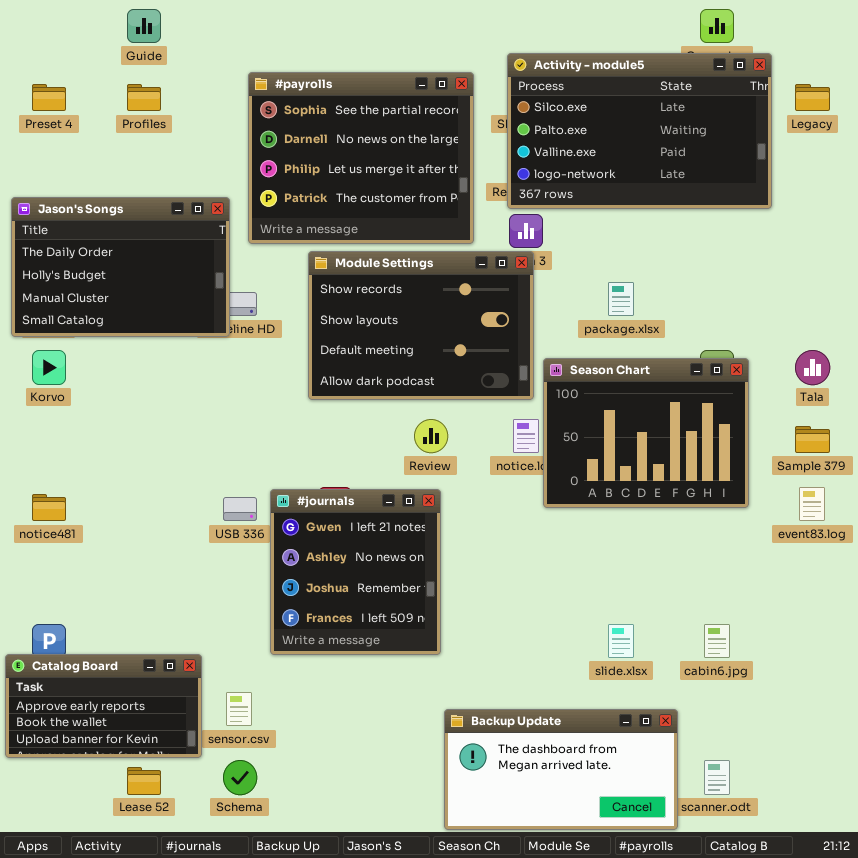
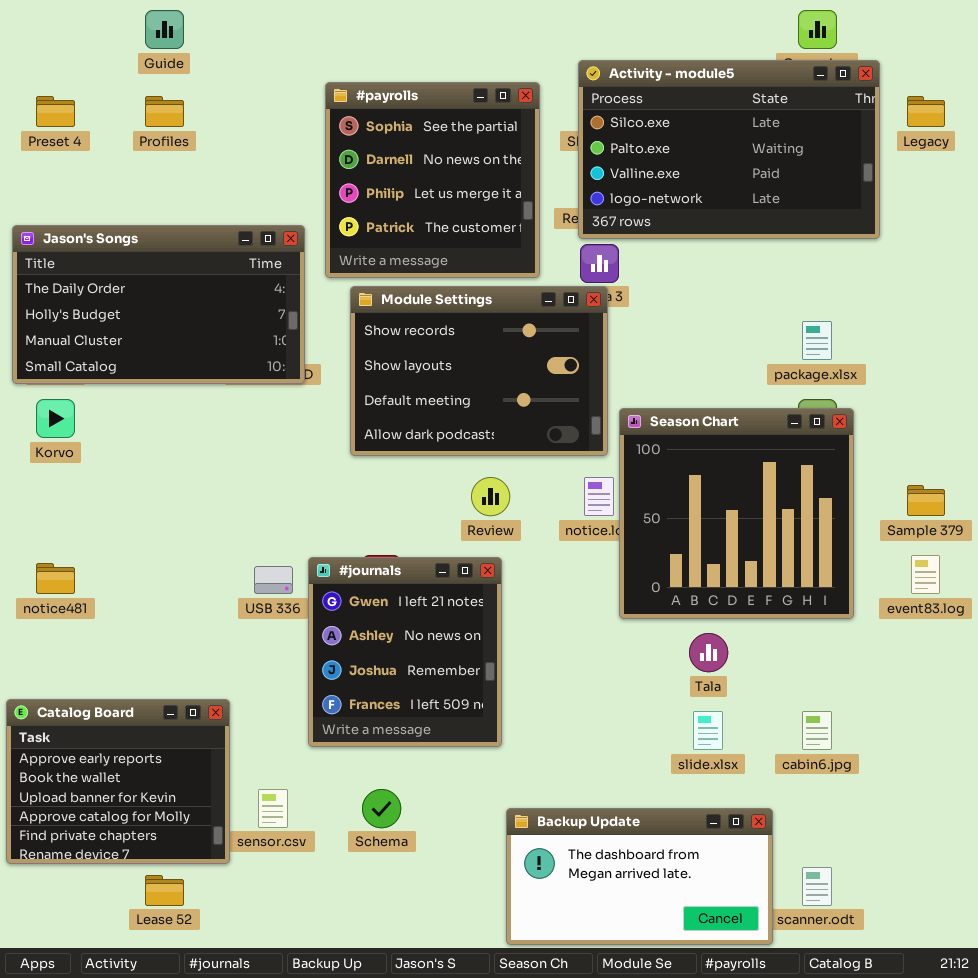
#payrolls: [248,72,474,244] -> [325,82,540,278], resized
Jason's Songs: [11,197,230,337] -> [12,225,305,384], resized
package.xlsx: [608,282,634,316] -> [802,321,832,360], moved
Tala: [795,350,830,385] -> [689,633,728,672], moved
Season Chart: [543,358,749,508] -> [619,408,854,619], resized
Catalog Board: [5,654,202,758] -> [6,699,230,864], resized
Schema: [223,760,257,795] -> [362,789,401,828], moved

